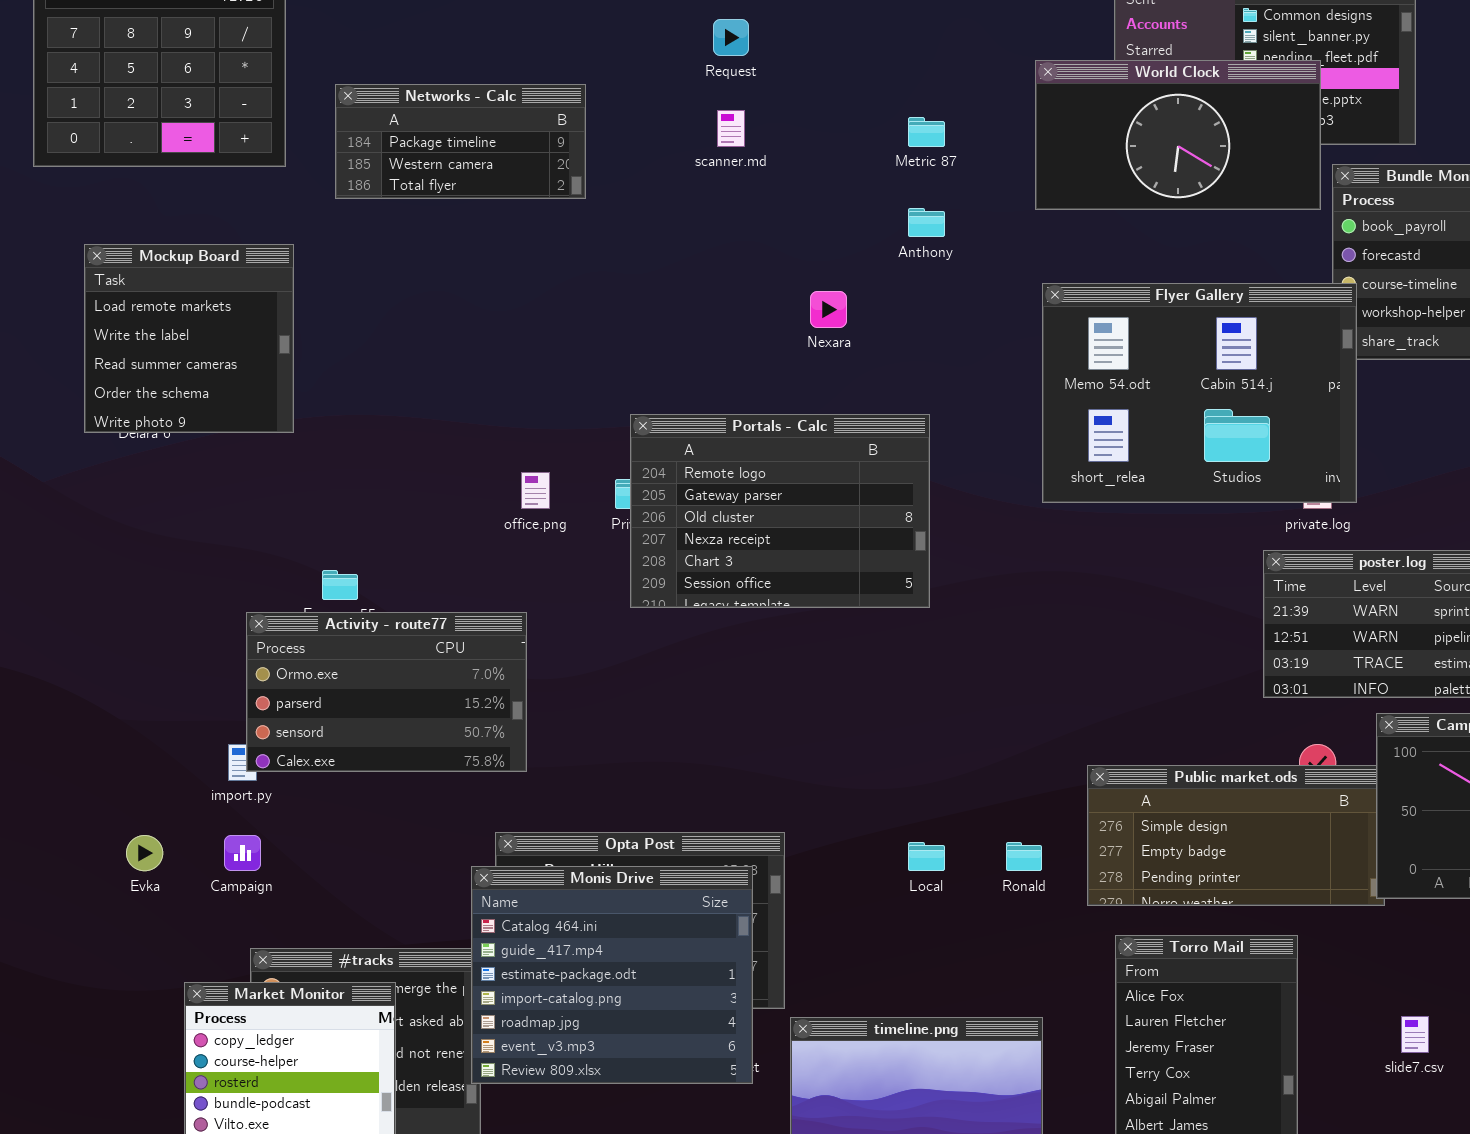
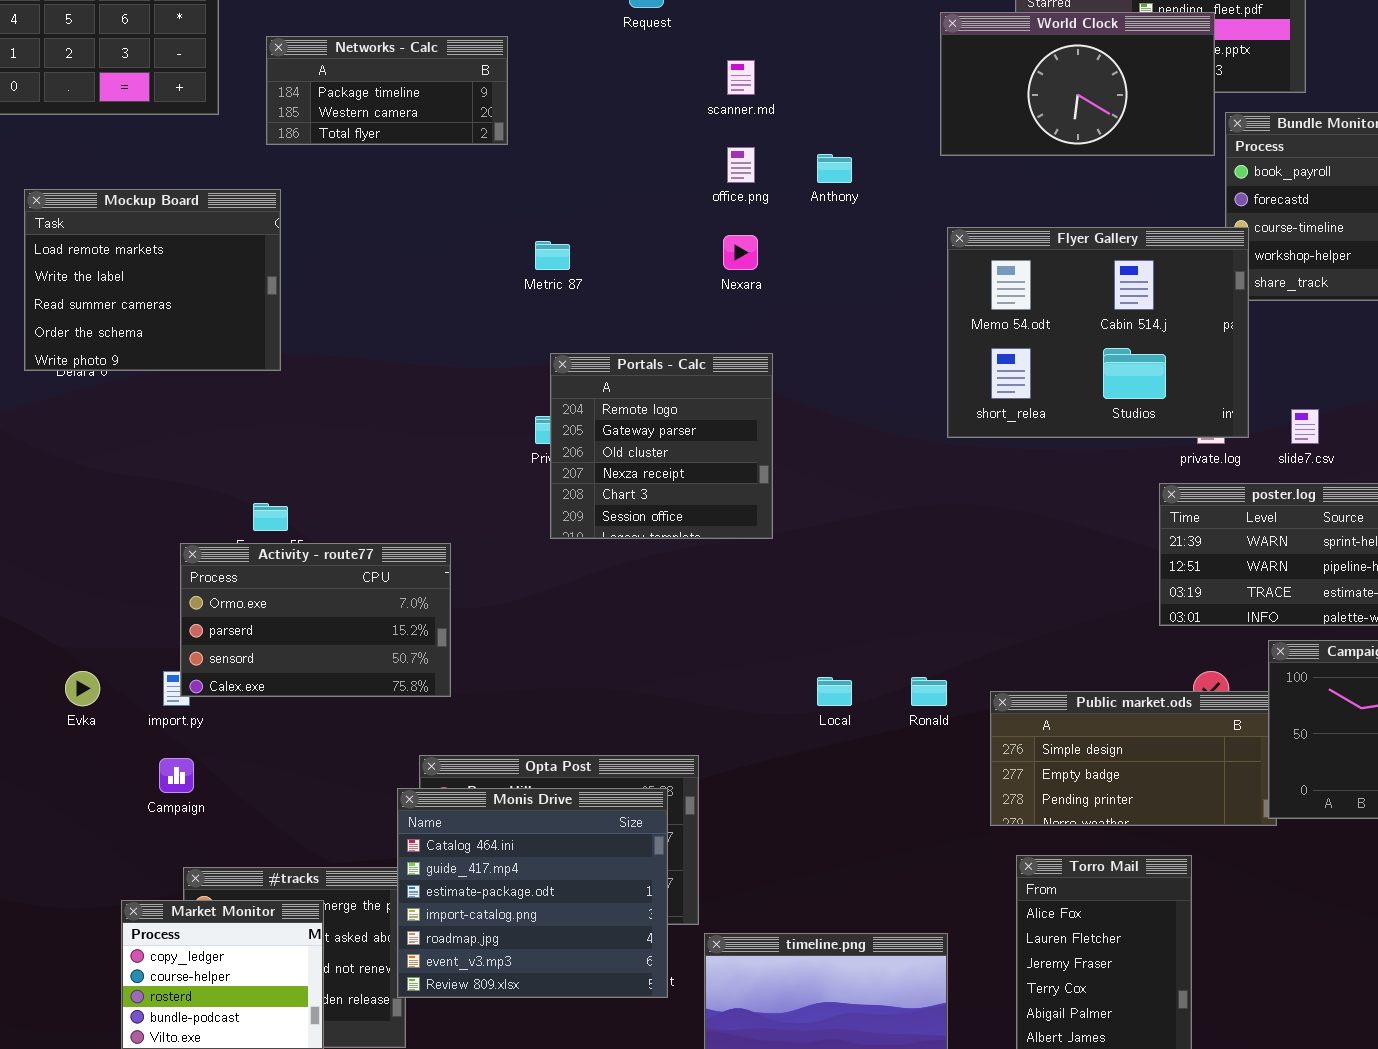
scanner.md: [717,110,745,147] -> [727,60,755,95], moved
Metric 87: [908,117,945,147] -> [535,241,570,270], moved
Mockup Board: [84,244,294,433] -> [24,189,281,371], resized
Portals - Calc: [630,414,930,608] -> [550,353,773,539], resized
office.png: [521,472,550,509] -> [727,147,755,183], moved
Evka: [126,835,163,871] -> [65,671,100,706], moved
Local: [908,842,945,871] -> [817,677,852,706], moved
Ronald: [1006,842,1042,871] -> [911,677,947,706], moved
slide7.csv: [1401,1016,1429,1053] -> [1291,409,1319,444], moved

